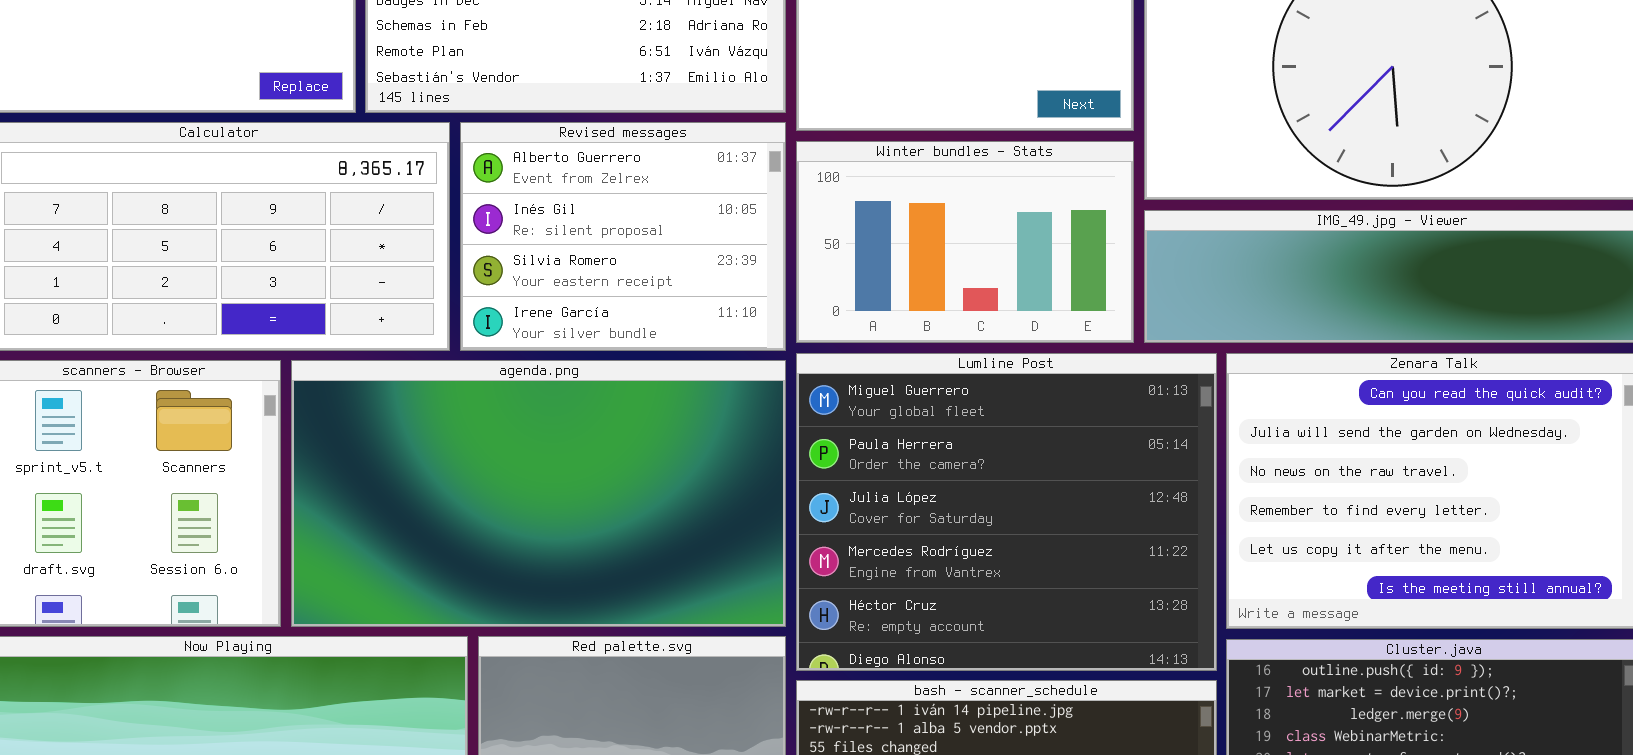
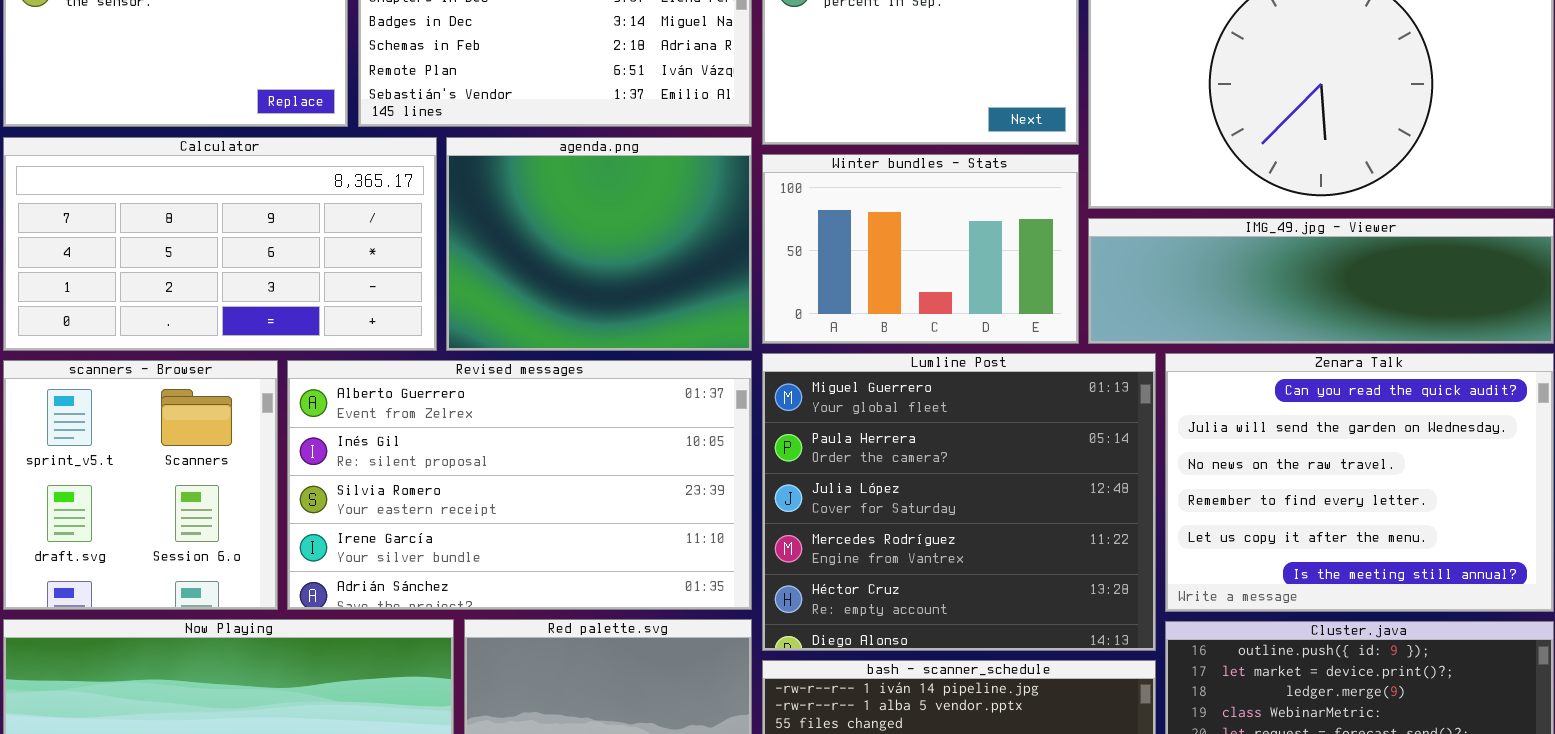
Revised messages: [460,122,786,351] -> [287,360,752,610], moved, resized
agenda.png: [291,360,786,627] -> [446,137,752,351], moved, resized

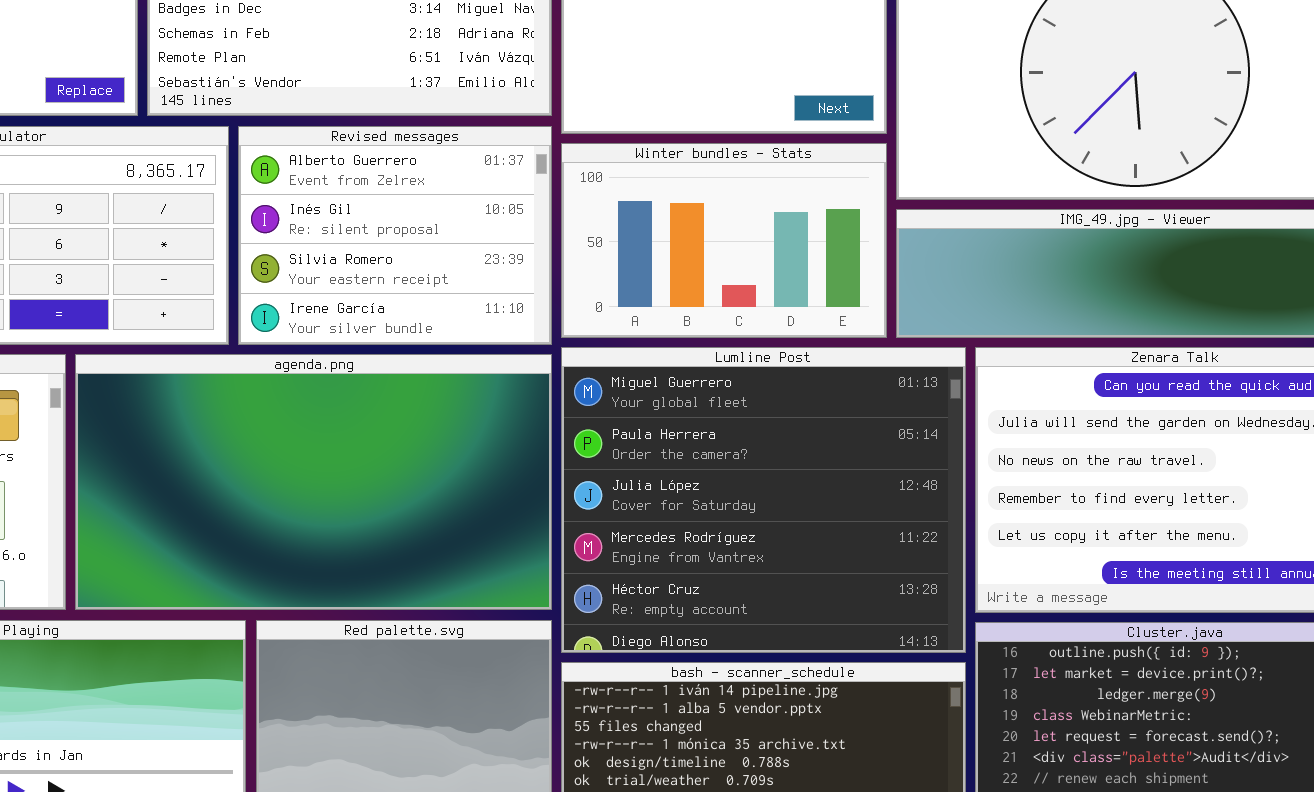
agenda.png: [446,137,752,351] -> [75,354,552,610], moved, resized
Revised messages: [287,360,752,610] -> [238,126,552,345], moved, resized

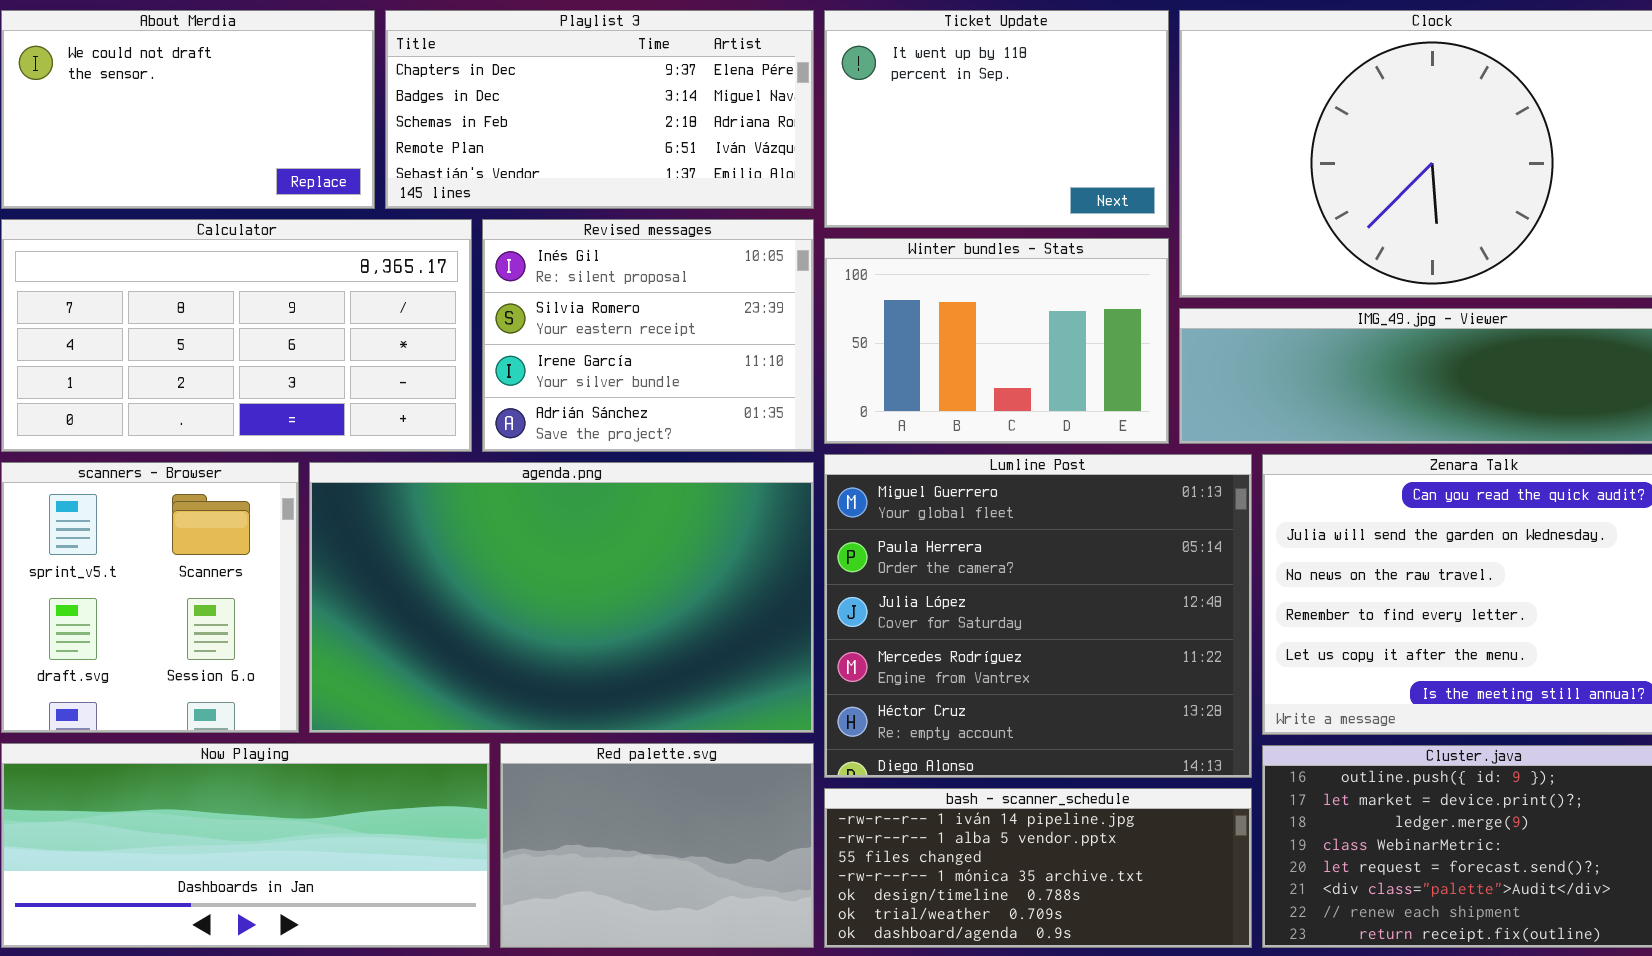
Revised messages: [238,126,552,345] -> [482,219,814,452], scrolled down 1 row

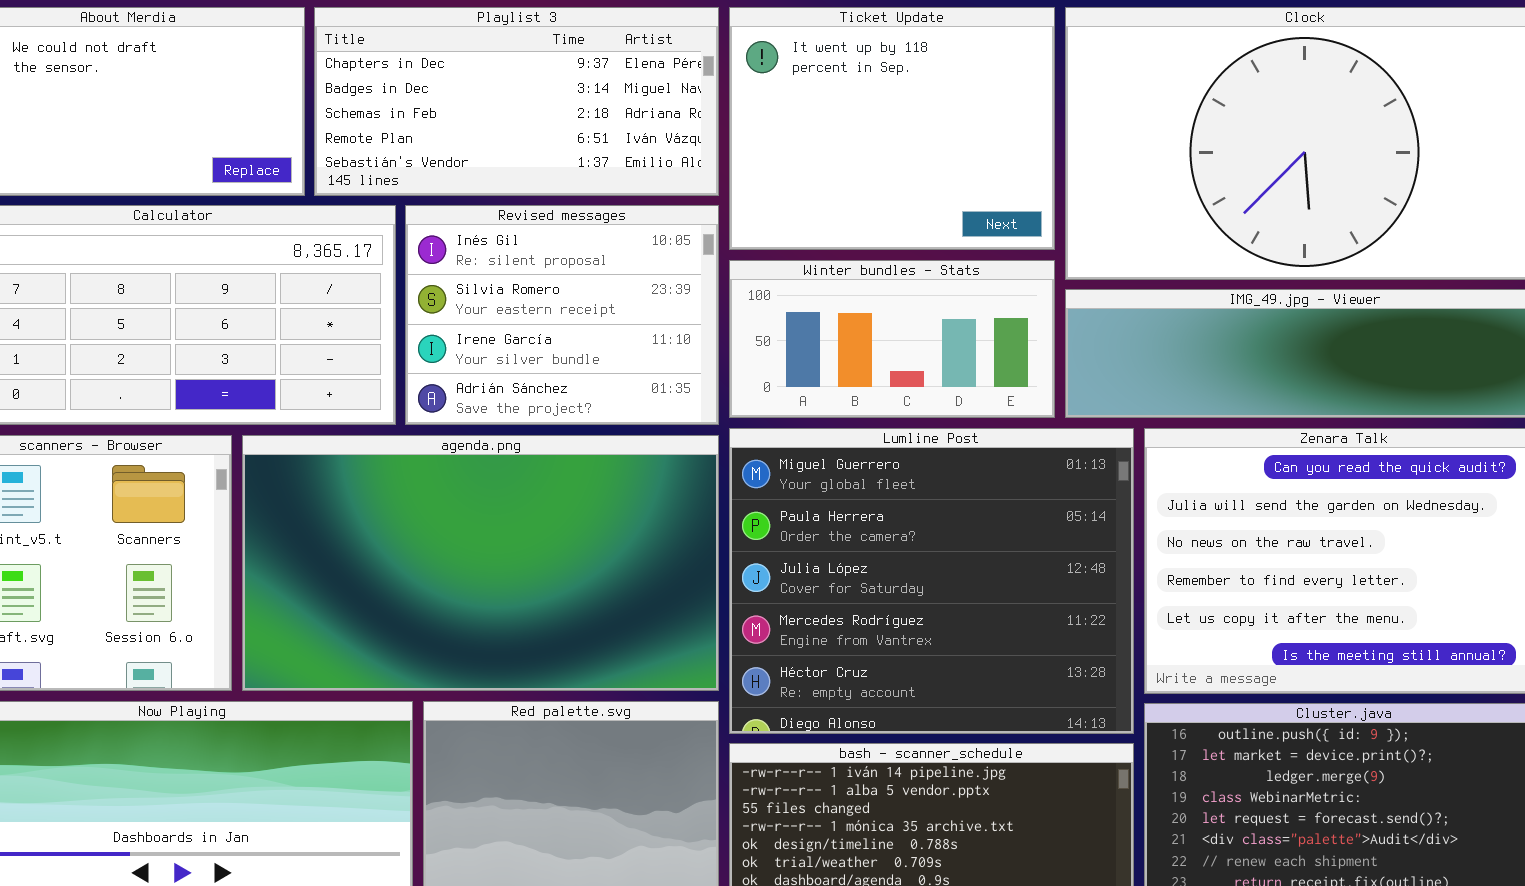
Ticket Update: [824,10,1169,228] -> [729,7,1055,250], resized
Winter bundles - Stats: [824,238,1169,444] -> [729,260,1055,418], resized

